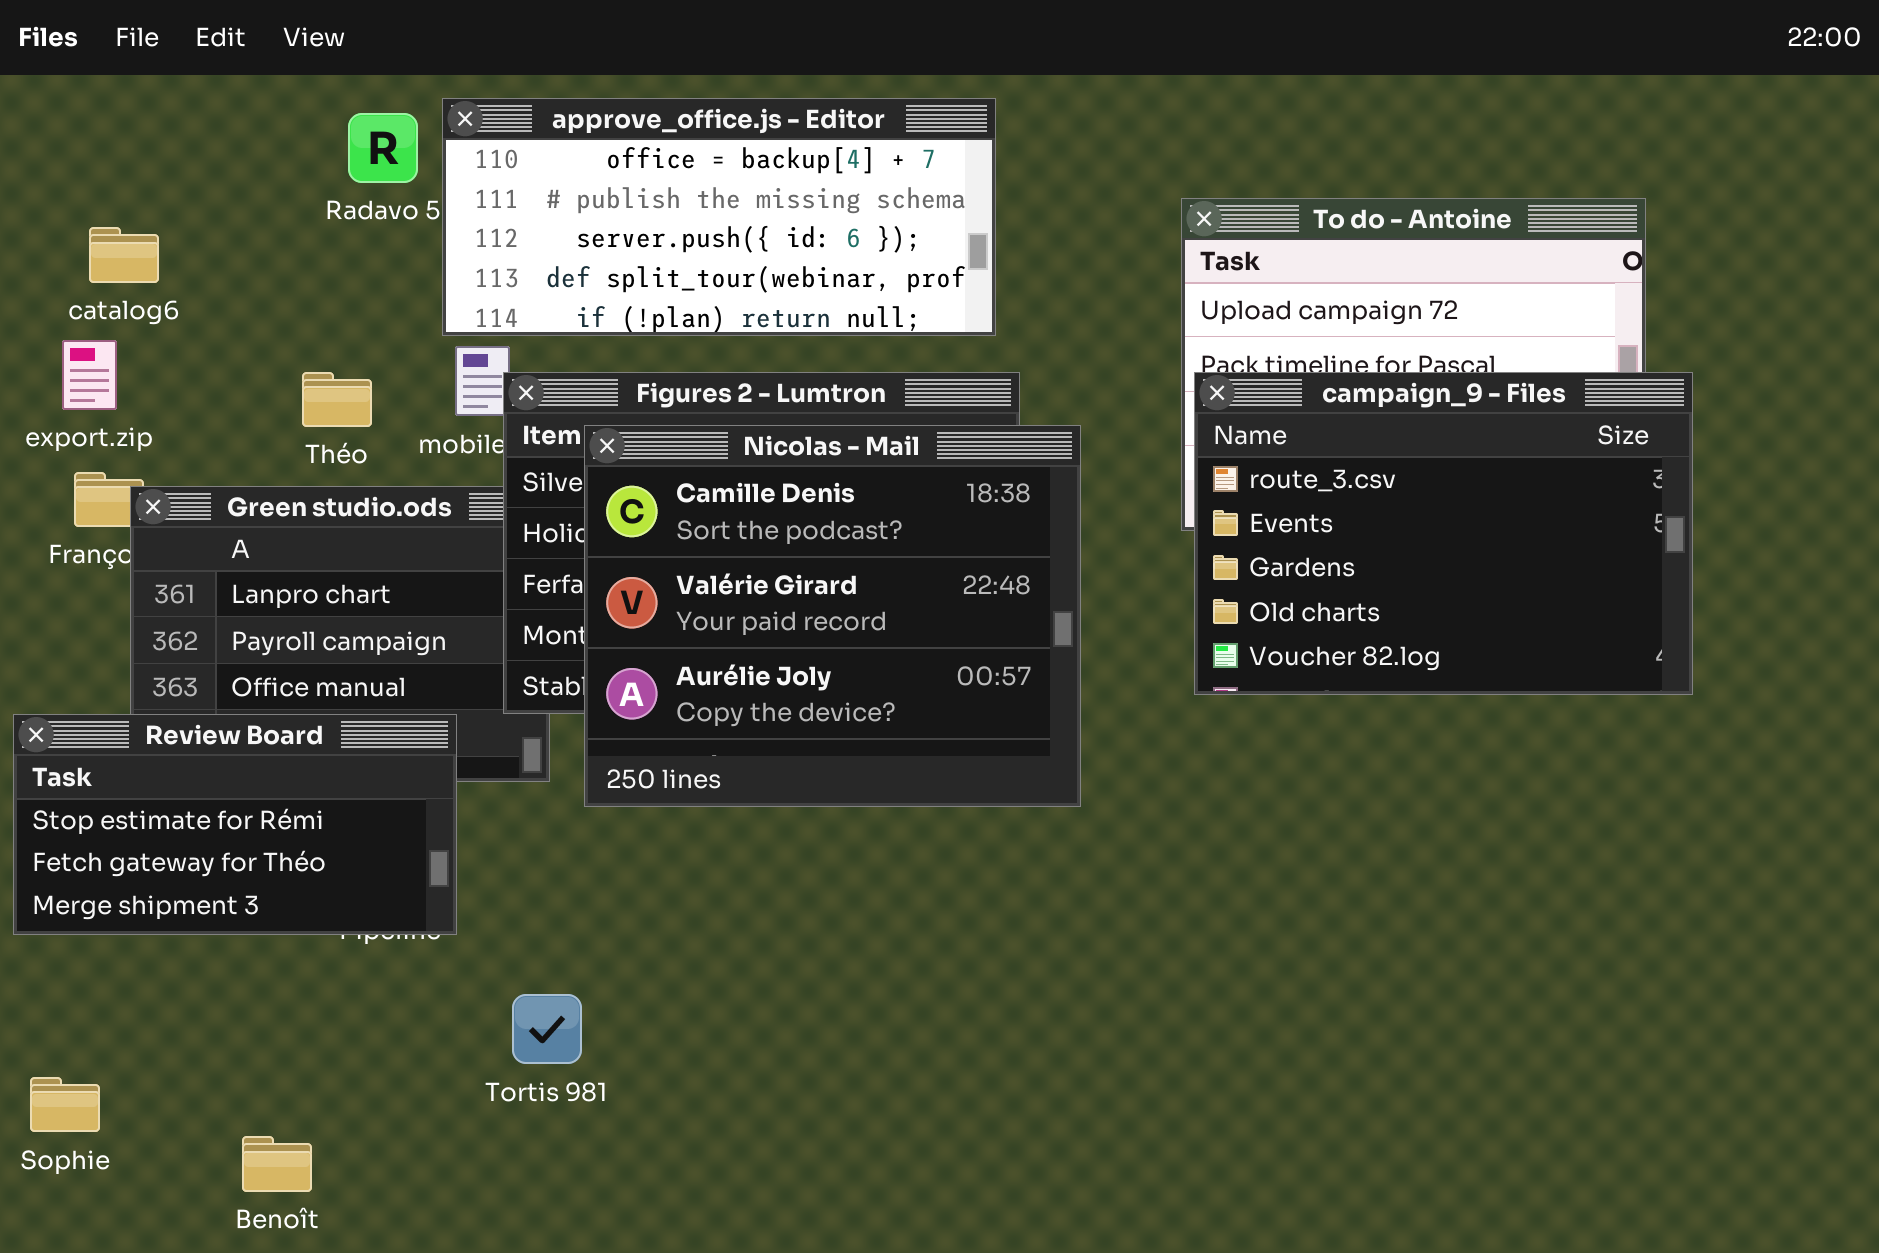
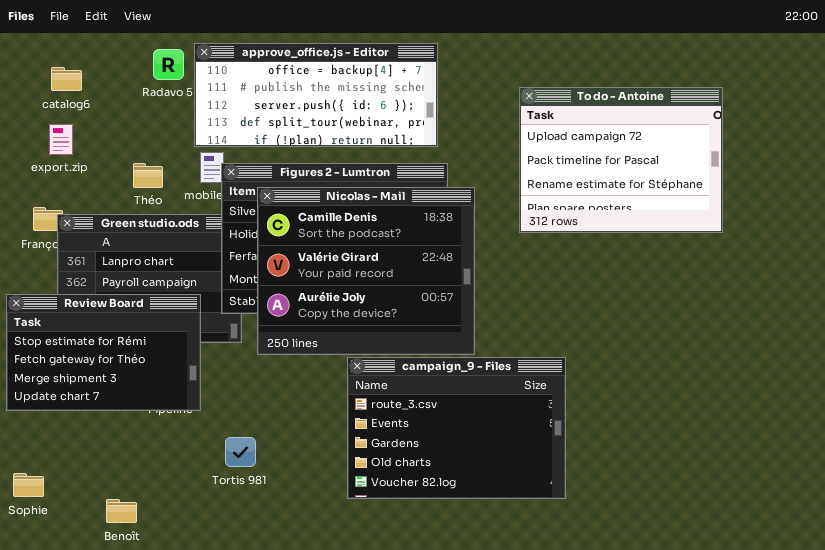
catalog6: [89,227,159,283] -> [51,67,82,91], moved
export.zip: [62,340,117,410] -> [49,124,73,155], moved
campaign_9 - Files: [1194,372,1693,695] -> [347,357,566,499], moved
Review Board: [13,714,457,935] -> [6,294,201,411], resized

